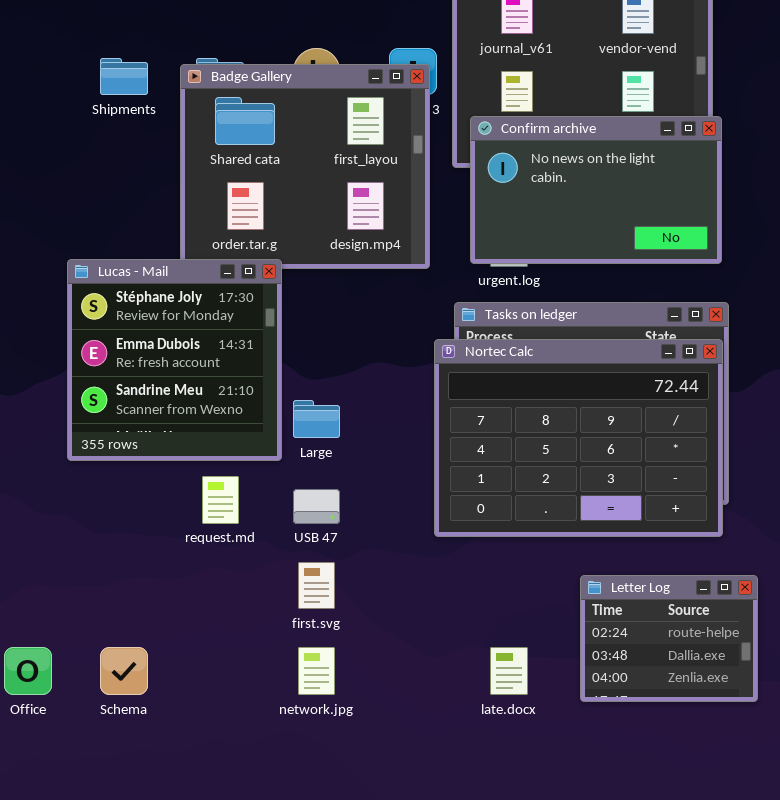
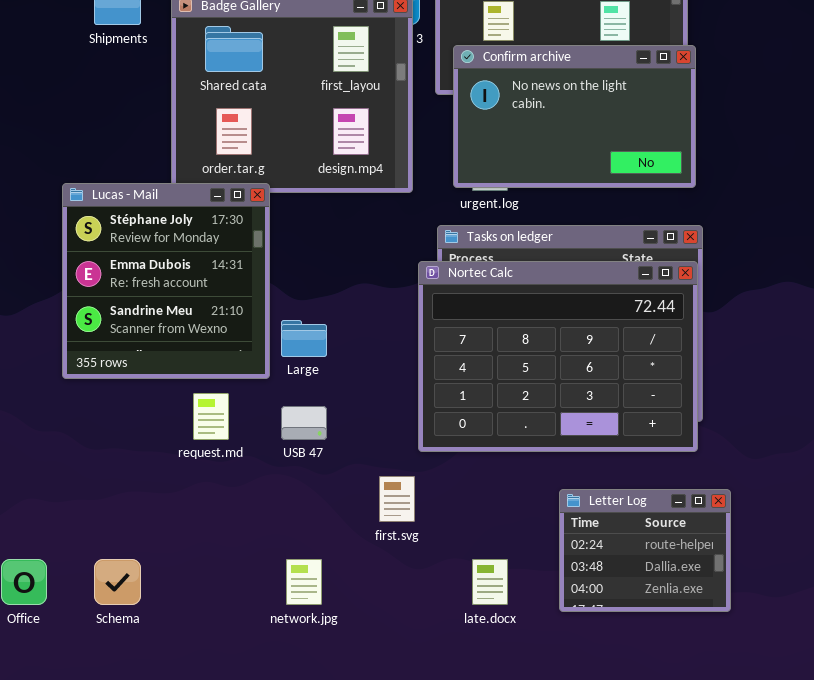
first.svg: [298,562,335,609] -> [379,476,415,522], moved

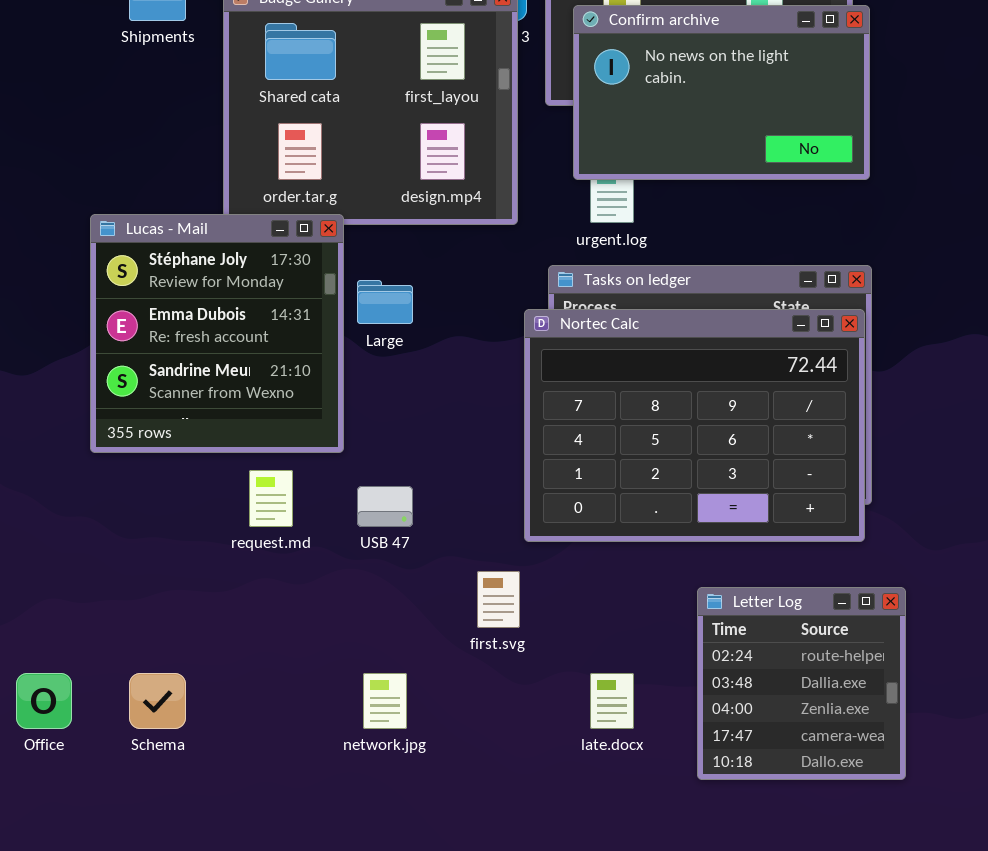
Confirm archive: [453,45,696,188] -> [573,5,870,180], moved
Large: [281,320,327,357] -> [357,280,413,324], moved
Letter Log: [559,489,731,612] -> [697,587,906,780], resized

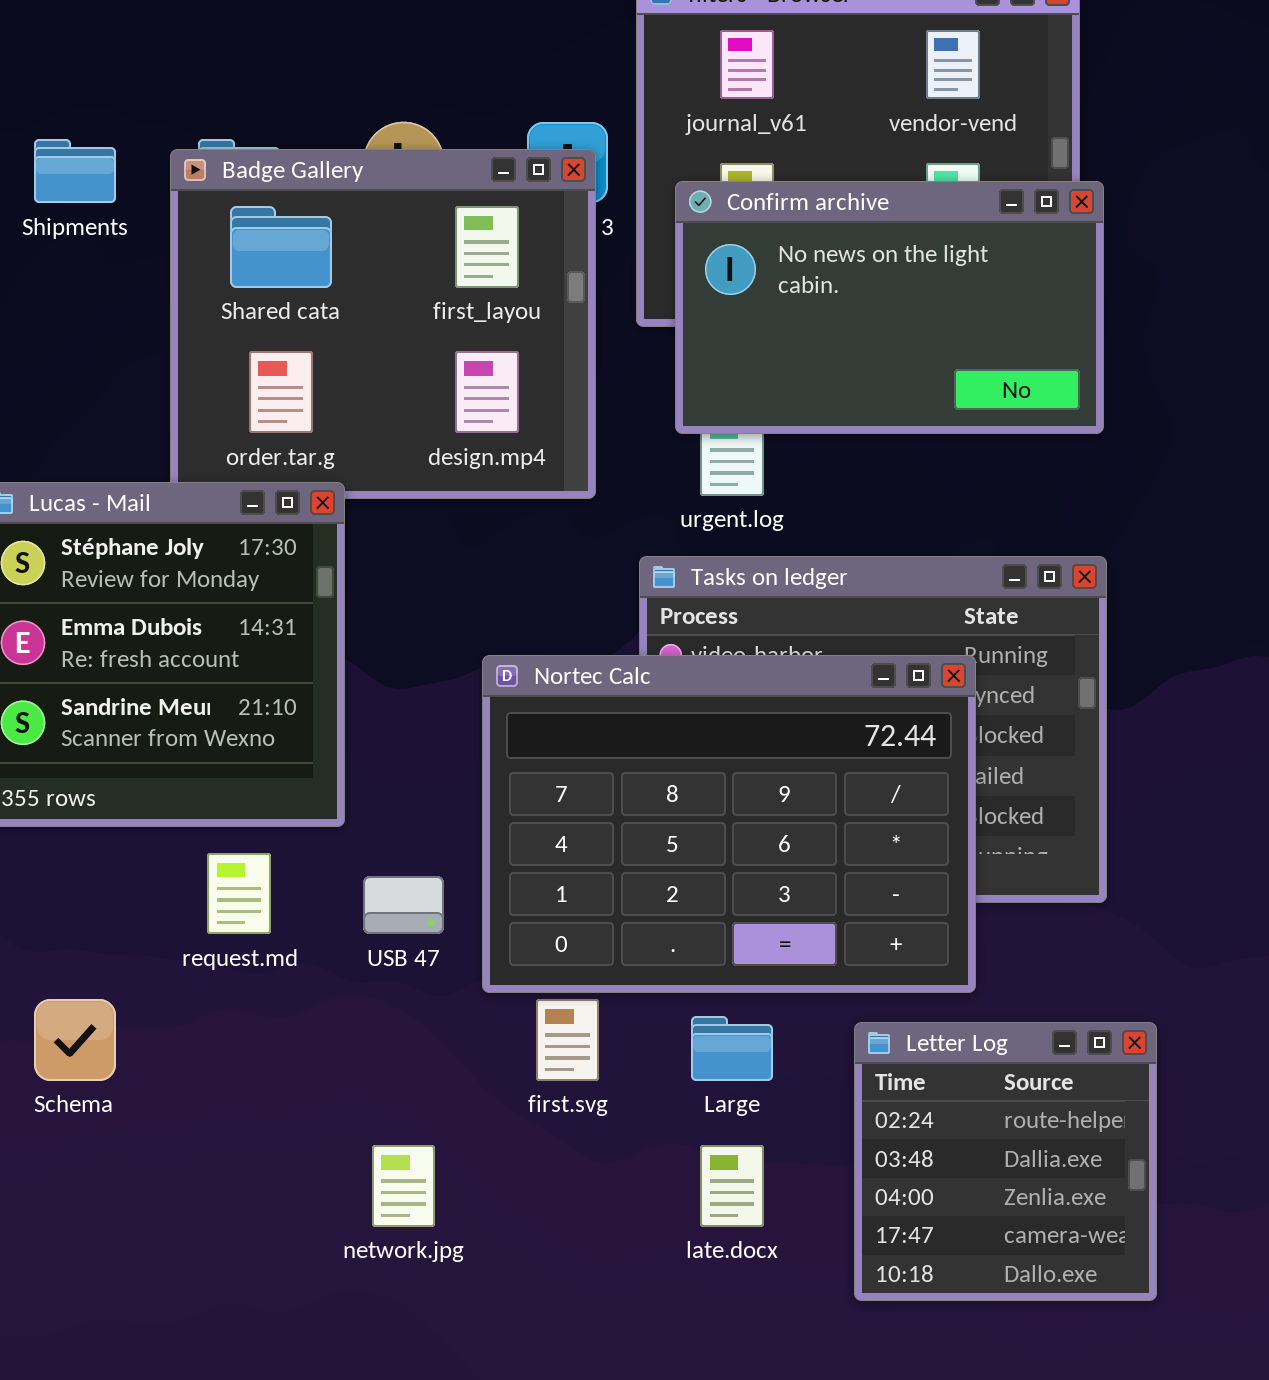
Large: [357,280,413,324] -> [691,1016,773,1081], moved
Nortec Calc: [524,309,865,542] -> [482,655,976,993], moved
Schema: [129,673,186,729] -> [34,999,116,1081], moved

